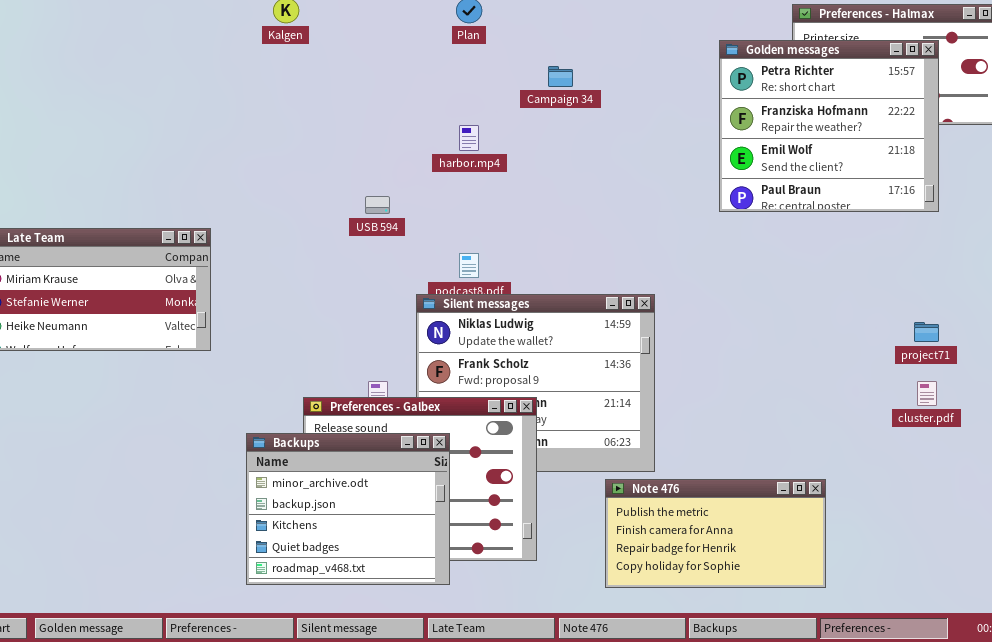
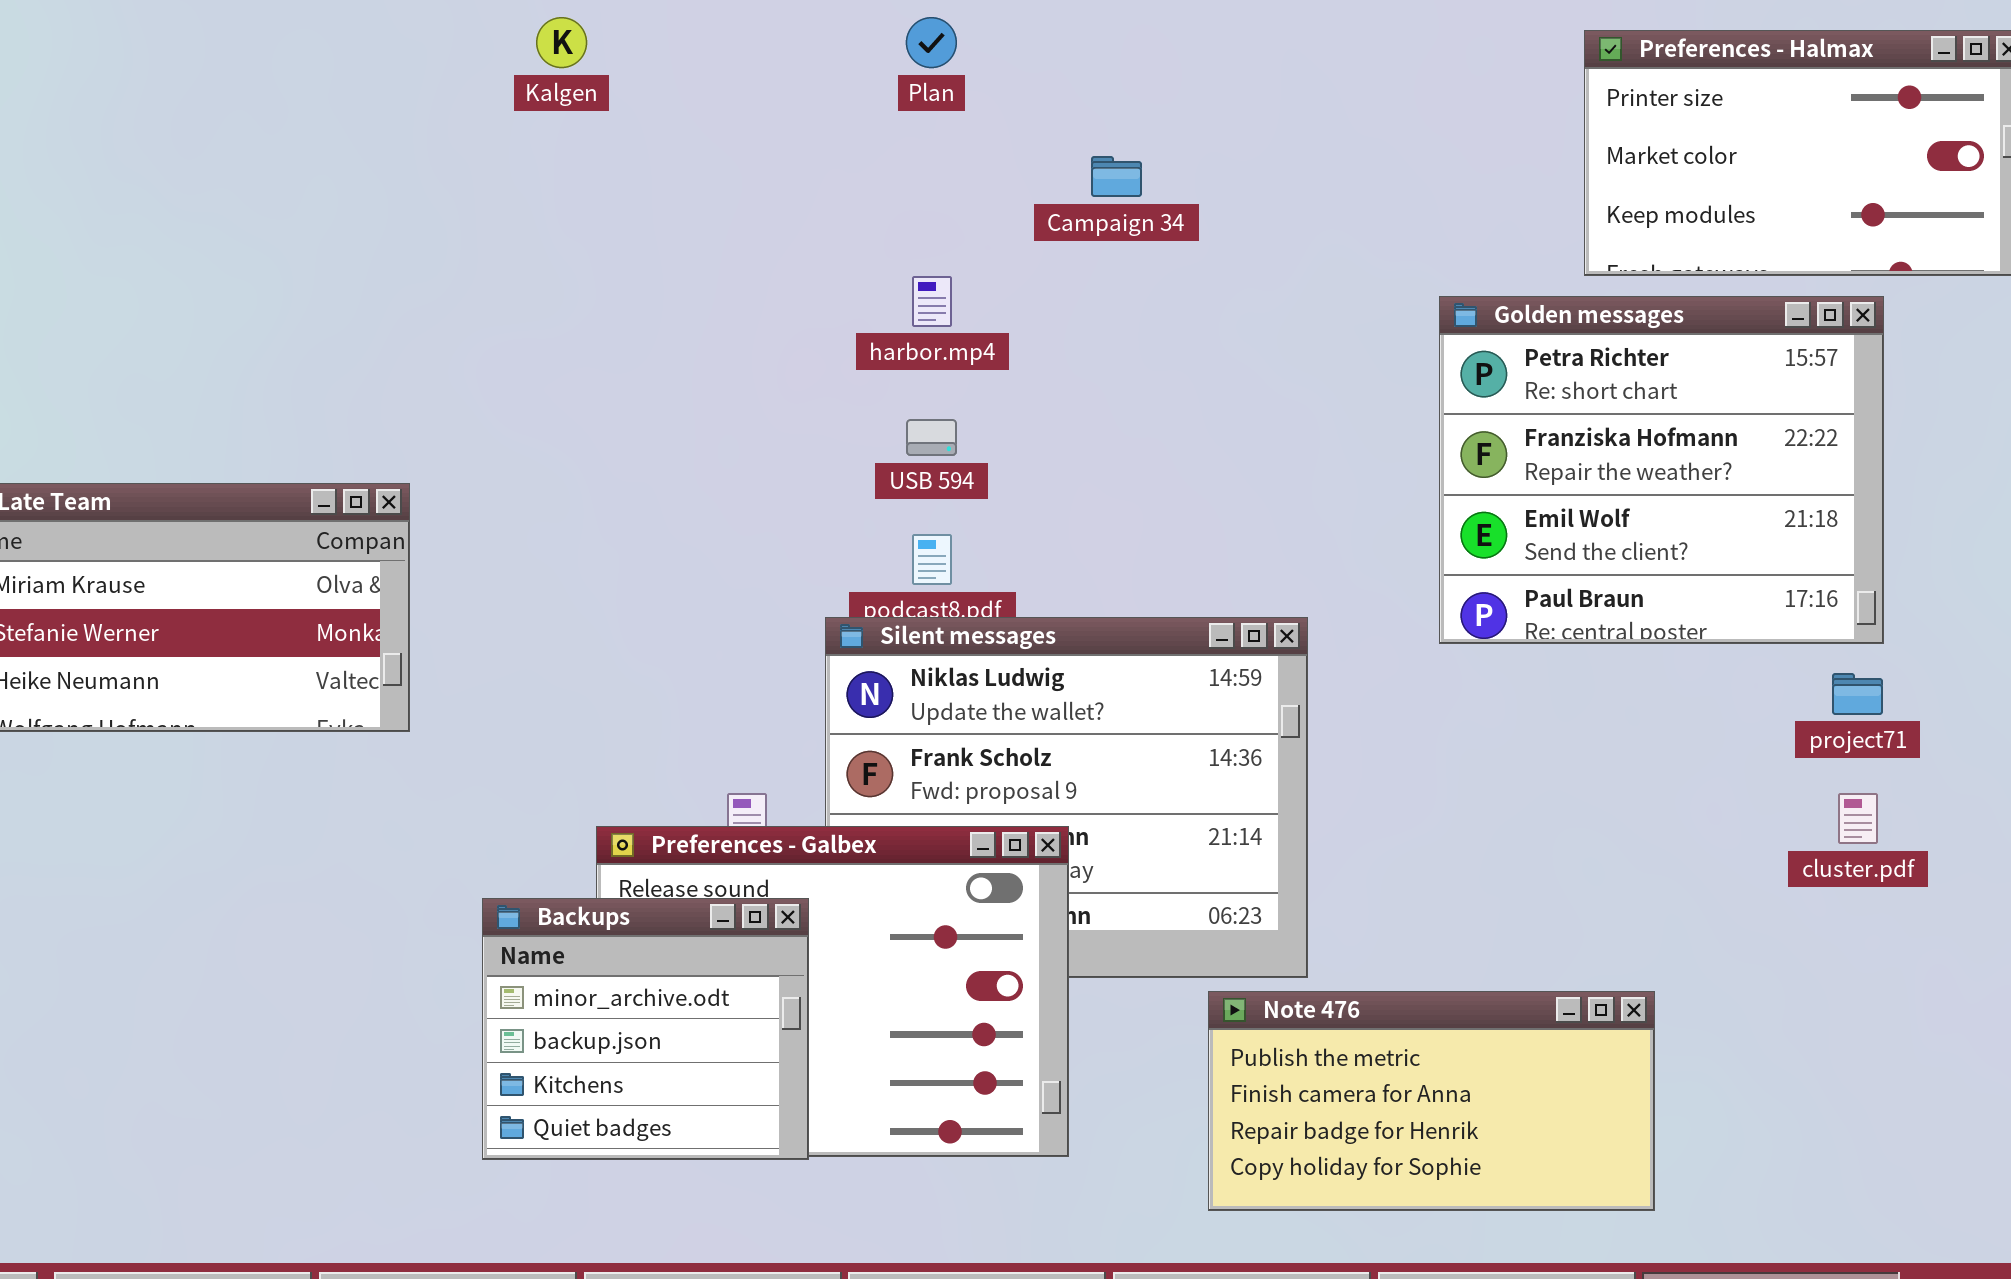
Golden messages: [719,40,939,212] -> [1439,296,1884,644], moved
USB 594: [365,196,390,214] -> [906,419,957,456], moved
Backups: [246,433,450,585] -> [482,898,809,1160], resized

